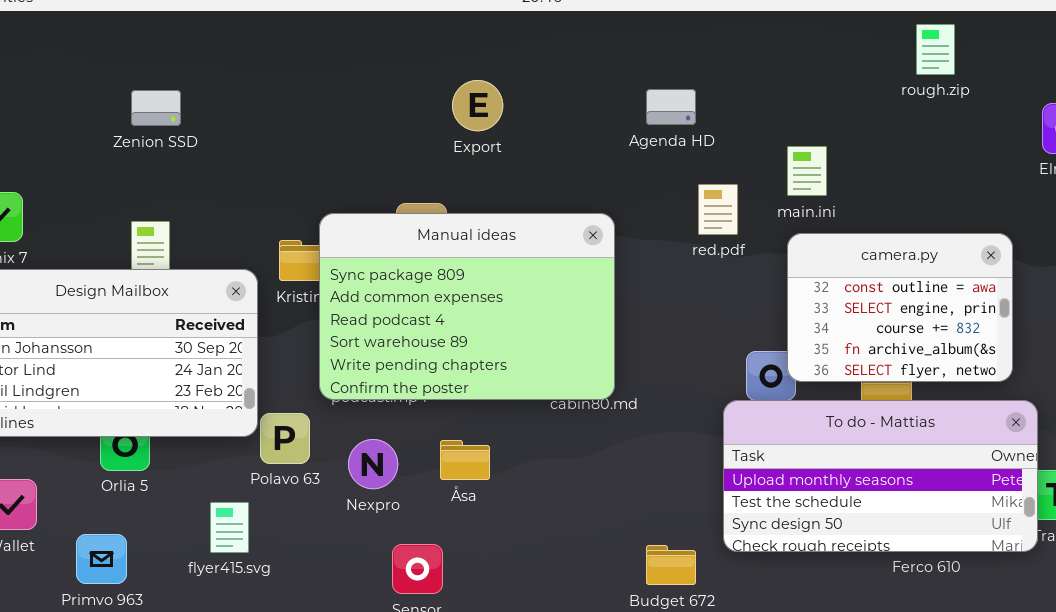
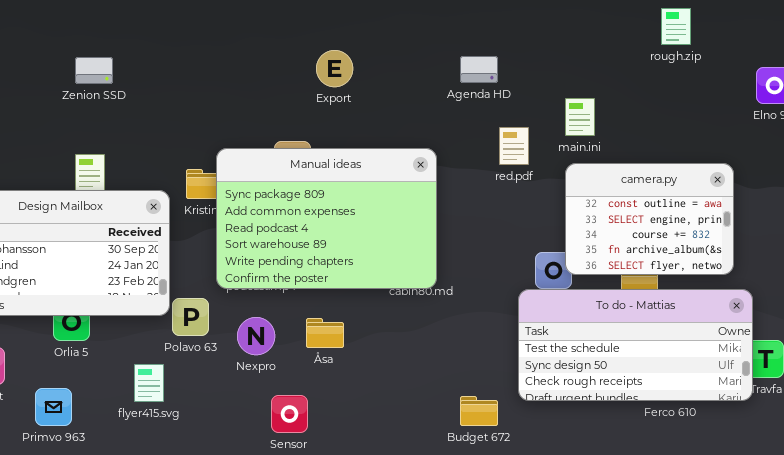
To do - Mattias: [723,400,1038,552] -> [518,289,753,401], scrolled down 1 row

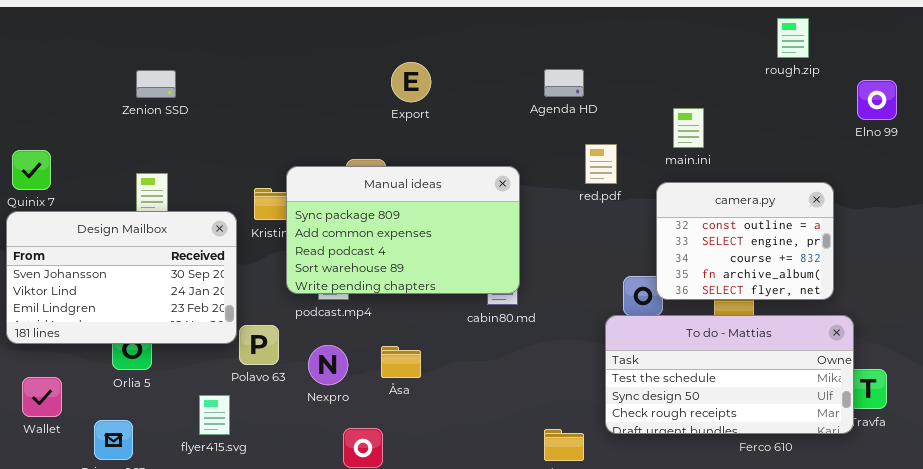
rough.zip: [661,8,691,45] -> [777,18,809,58], moved
main.ini: [565,98,595,136] -> [673,108,704,148], moved
Manual ideas: [216,148,437,289] -> [286,166,520,294], resized

